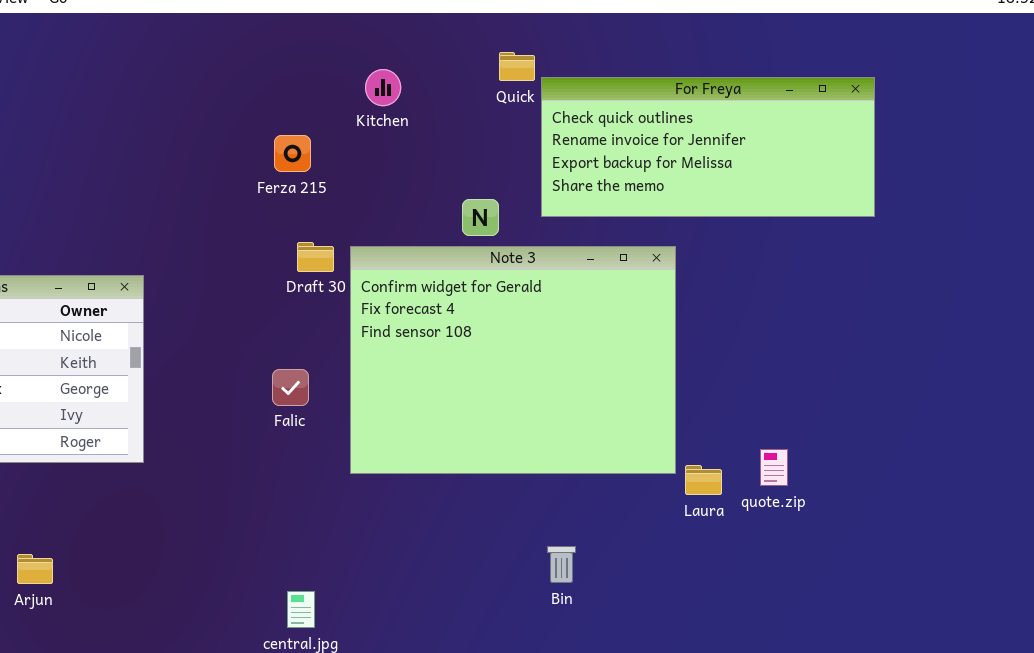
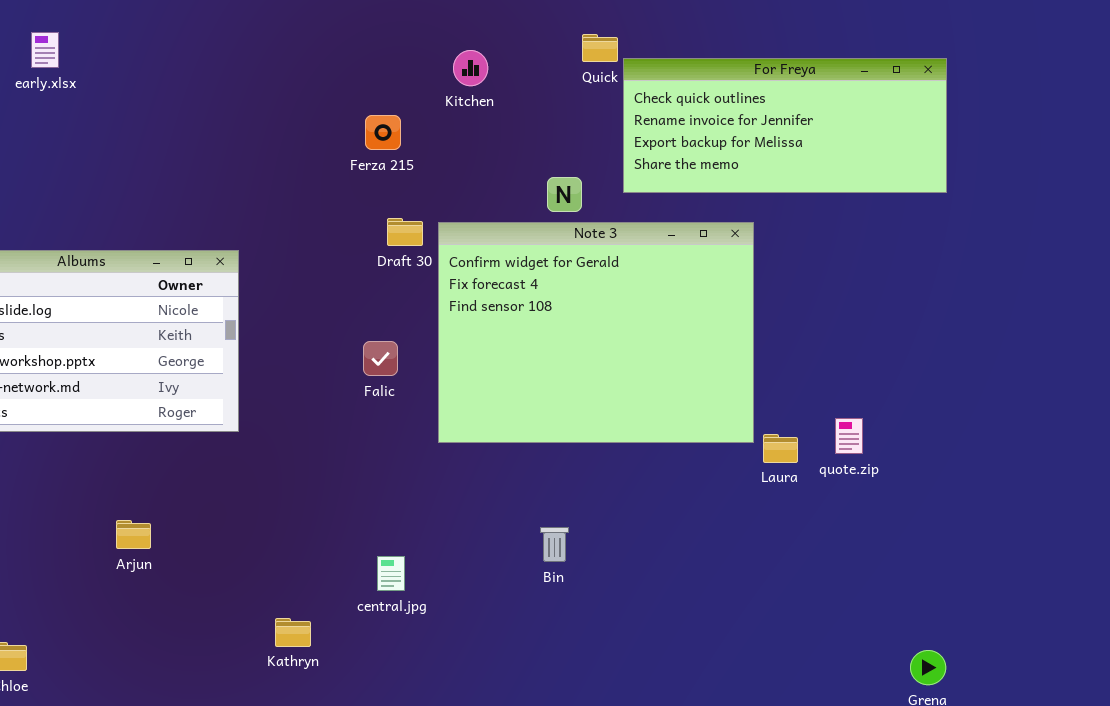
Bin: [547,546,576,583] -> [540,527,569,562], moved

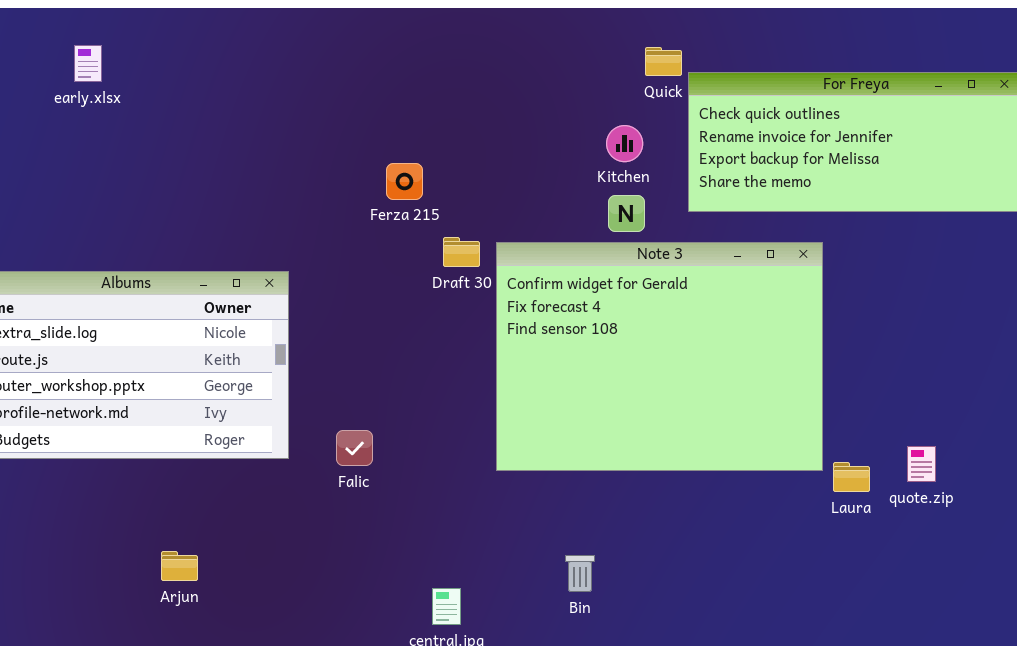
Kitchen: [453,50,488,86] -> [606,125,643,162], moved
Ferza 215: [365,115,401,150] -> [386,163,423,200], moved
Falic: [363,341,398,376] -> [336,430,373,466], moved
Bin: [540,527,569,562] -> [565,555,595,592], moved

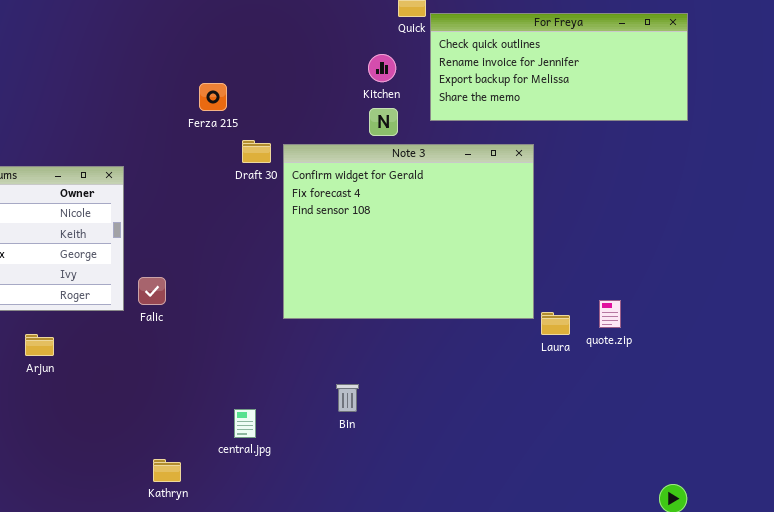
Falic: [336,430,373,466] -> [138,277,166,305], moved
Arjun: [161,551,198,581] -> [25,334,54,356], moved

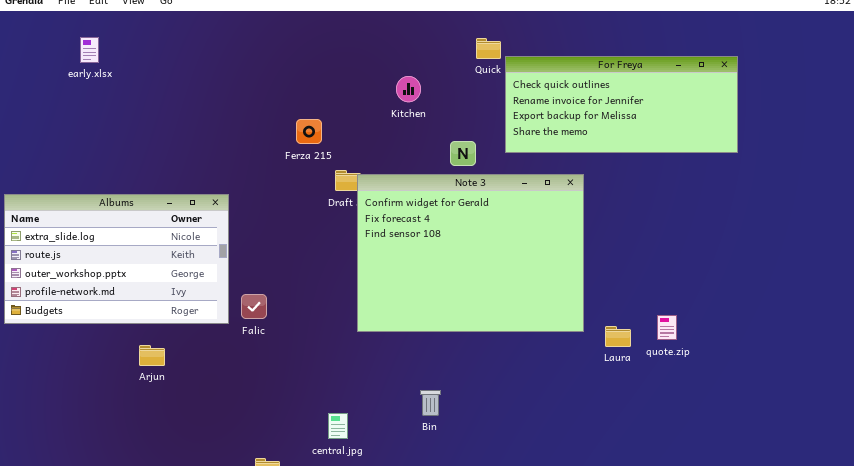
Kitchen: [368,54,396,82] -> [396,76,421,102], moved
Note 3: [283,144,534,319] -> [357,174,584,332], moved

